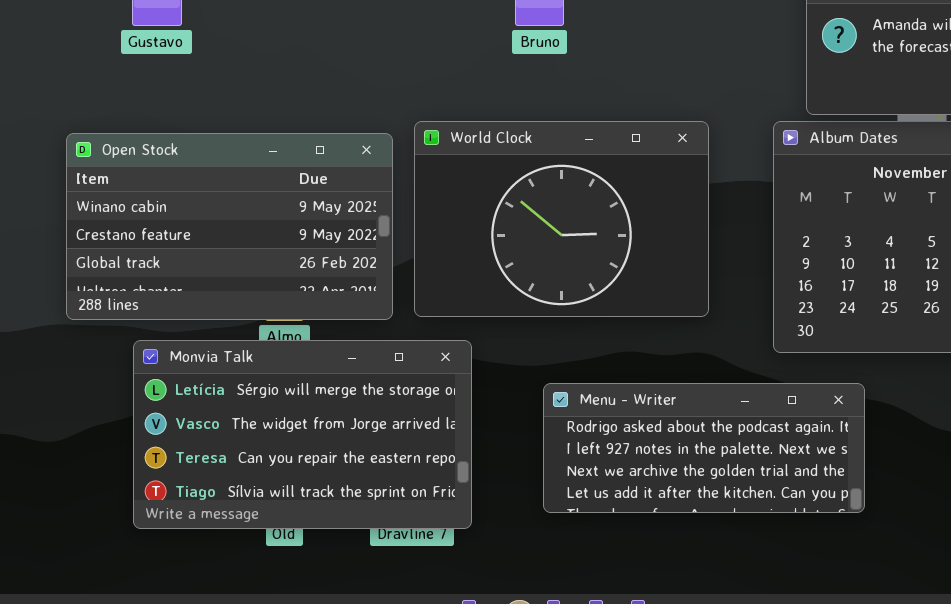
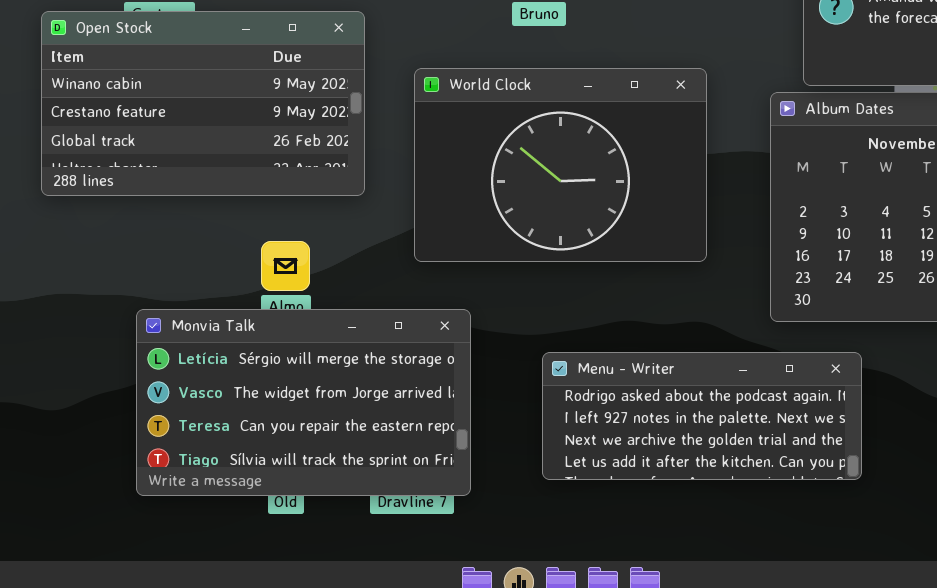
World Clock: [414,121,709,317] -> [414,68,707,262], moved
Open Stock: [66,133,393,320] -> [41,11,365,196], moved

